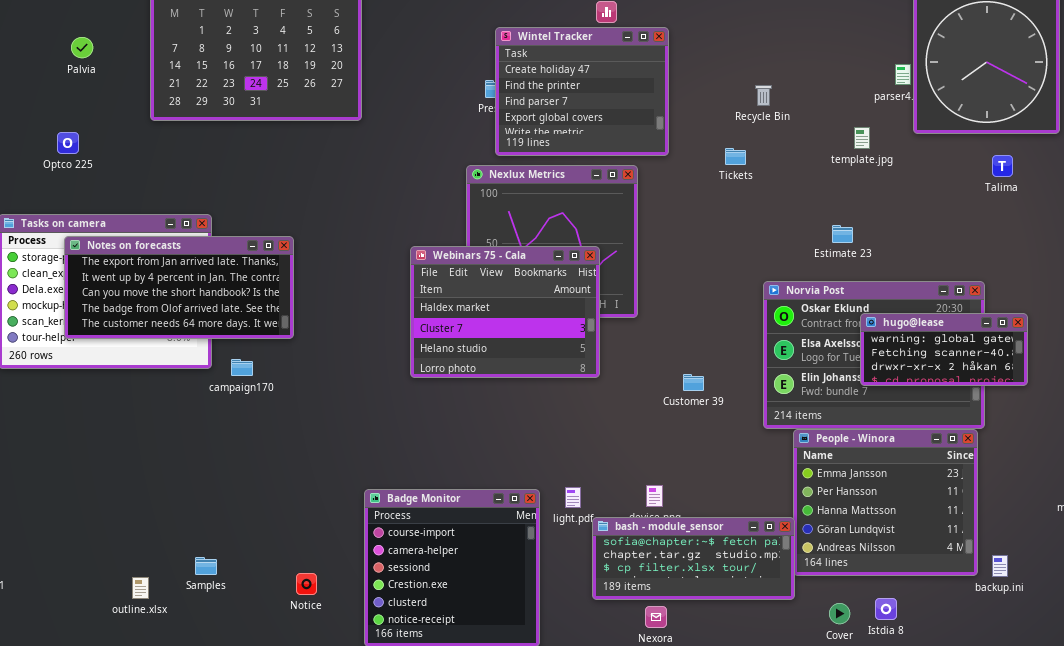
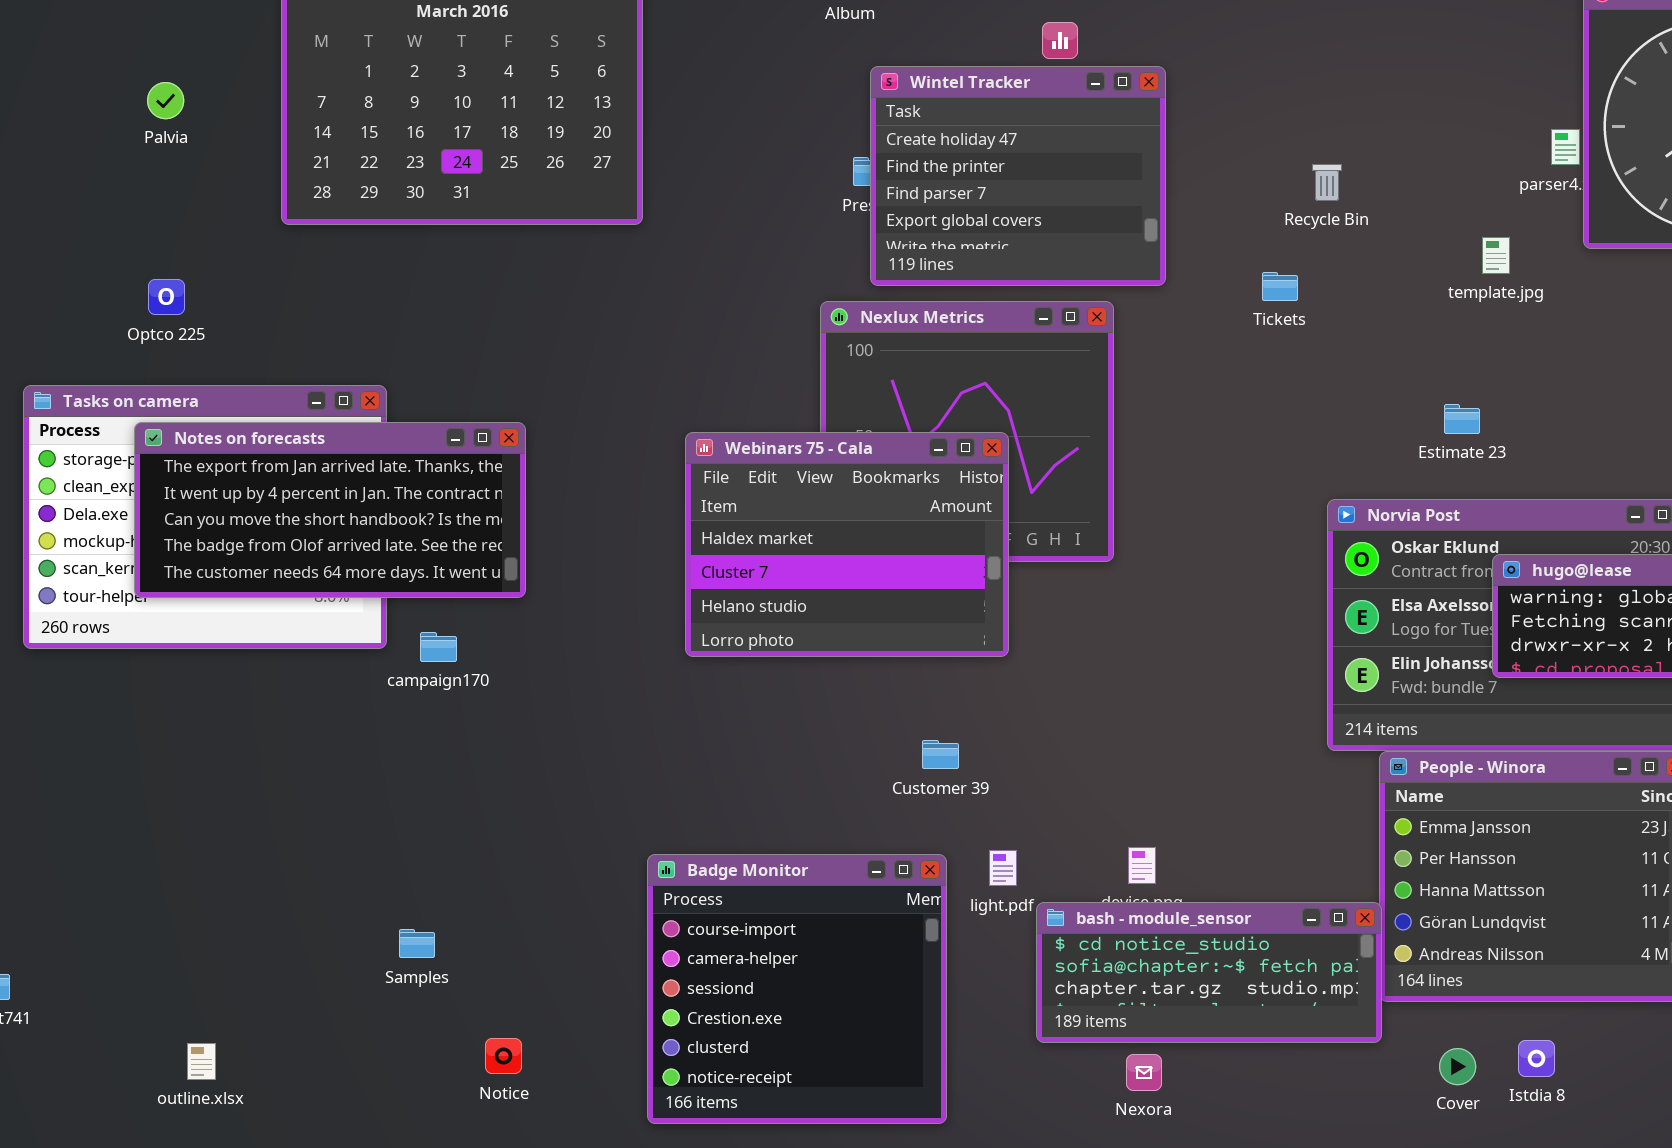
Optco 225: [57,132,79,154] -> [148,279,185,315], moved
Webinars 75 - Cala: [410,246,600,378] -> [685,432,1009,657], moved
Customer 39: [683,374,704,391] -> [922,740,959,769], moved
bash - module_sensor: [592,517,795,600] -> [1036,902,1382,1043], scrolled up 1 row
Samples: [195,557,217,575] -> [399,929,435,958], moved
Notice: [296,573,317,595] -> [485,1038,522,1074], moved
outline.xlsx: [132,577,149,599] -> [187,1043,216,1080], moved

